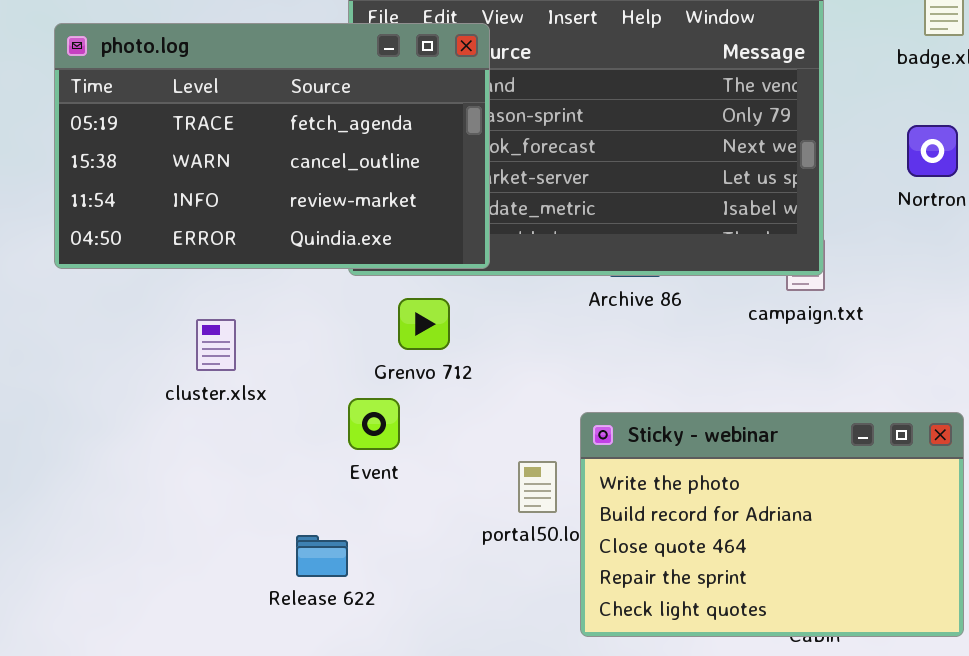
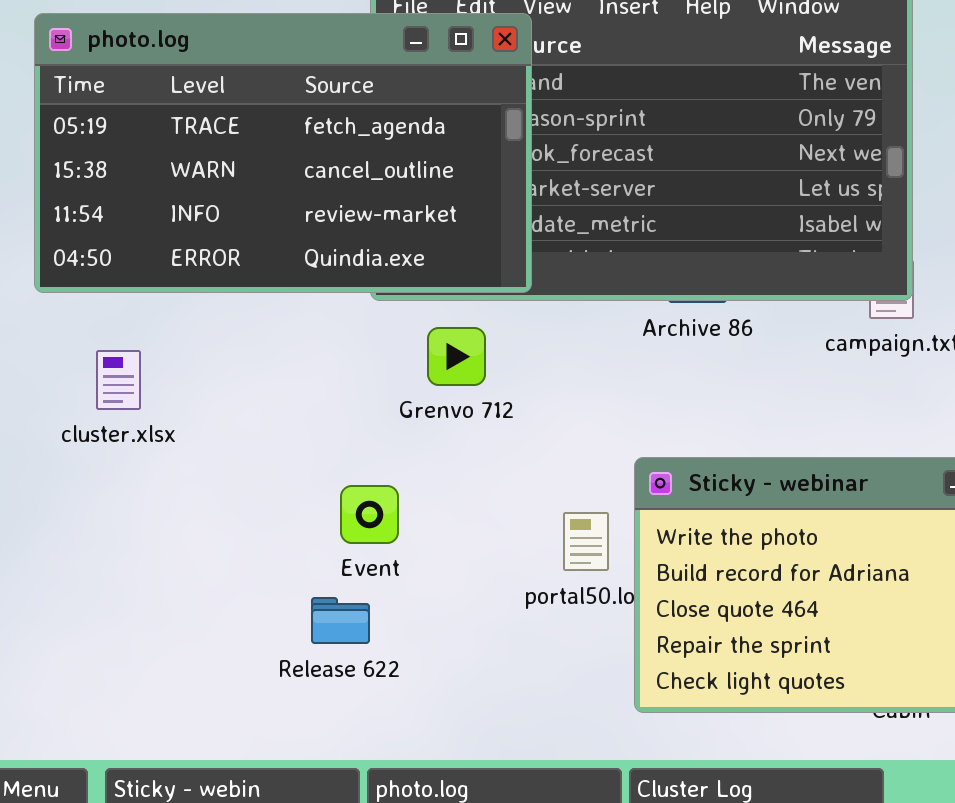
cluster.xlsx: [196,319,236,371] -> [96,350,141,410], moved
Event: [348,398,400,450] -> [340,485,399,544], moved

